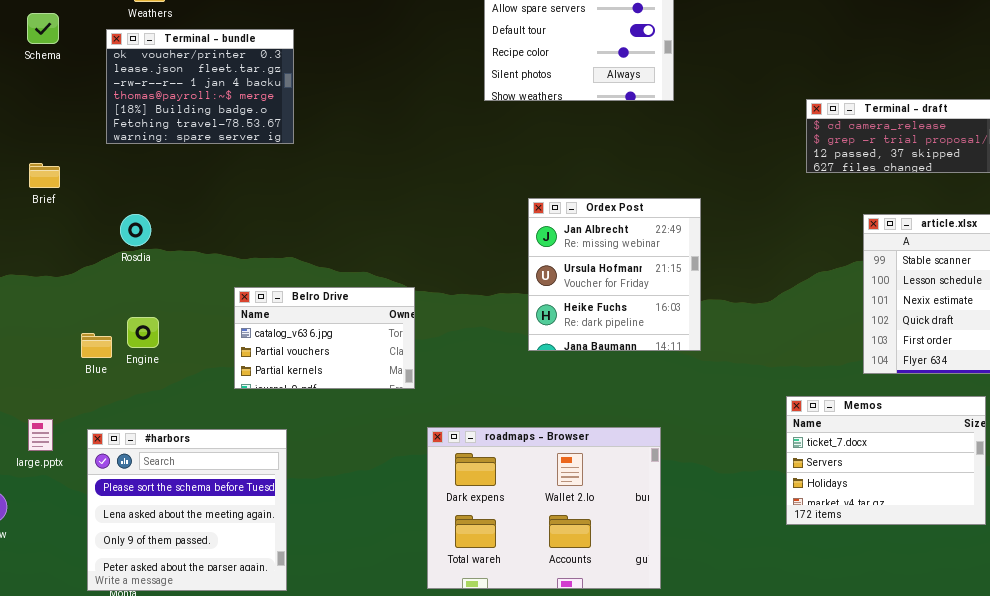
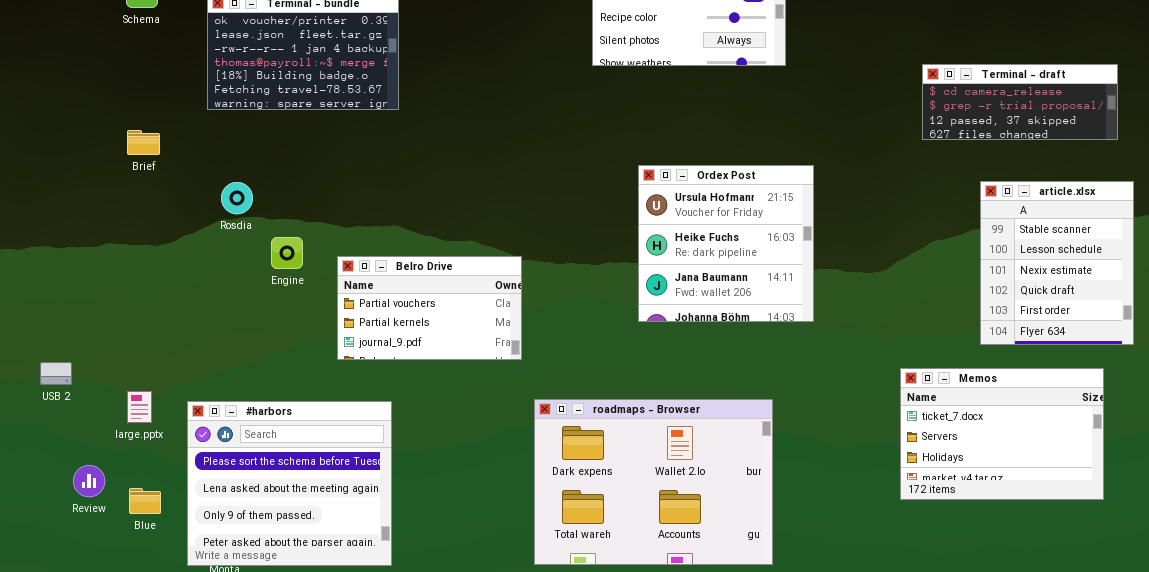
Ordex Post: [528,198,701,351] -> [638,165,814,322], scrolled down 1 row
Belro Drive: [234,287,415,389] -> [337,256,522,360], scrolled down 1 row
Engine: [127,317,159,348] -> [271,237,303,269], moved
Blue: [81,333,112,358] -> [129,488,161,514], moved

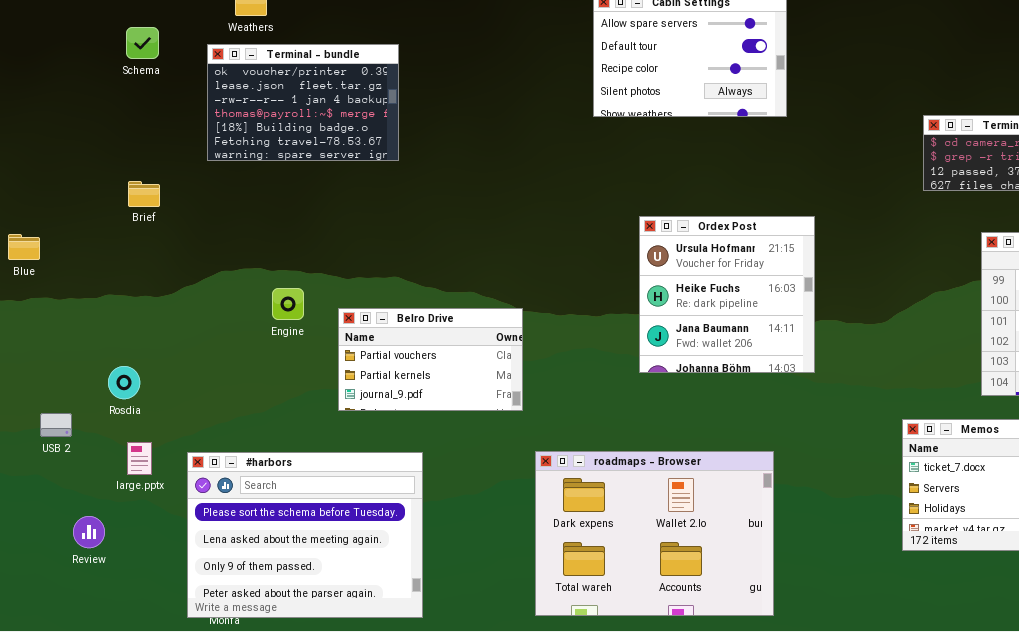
Rosdia: [221,182,253,214] -> [108,366,140,399], moved
#harbors: [187,401,392,566] -> [187,452,423,618], resized
Blue: [129,488,161,514] -> [8,234,40,260], moved

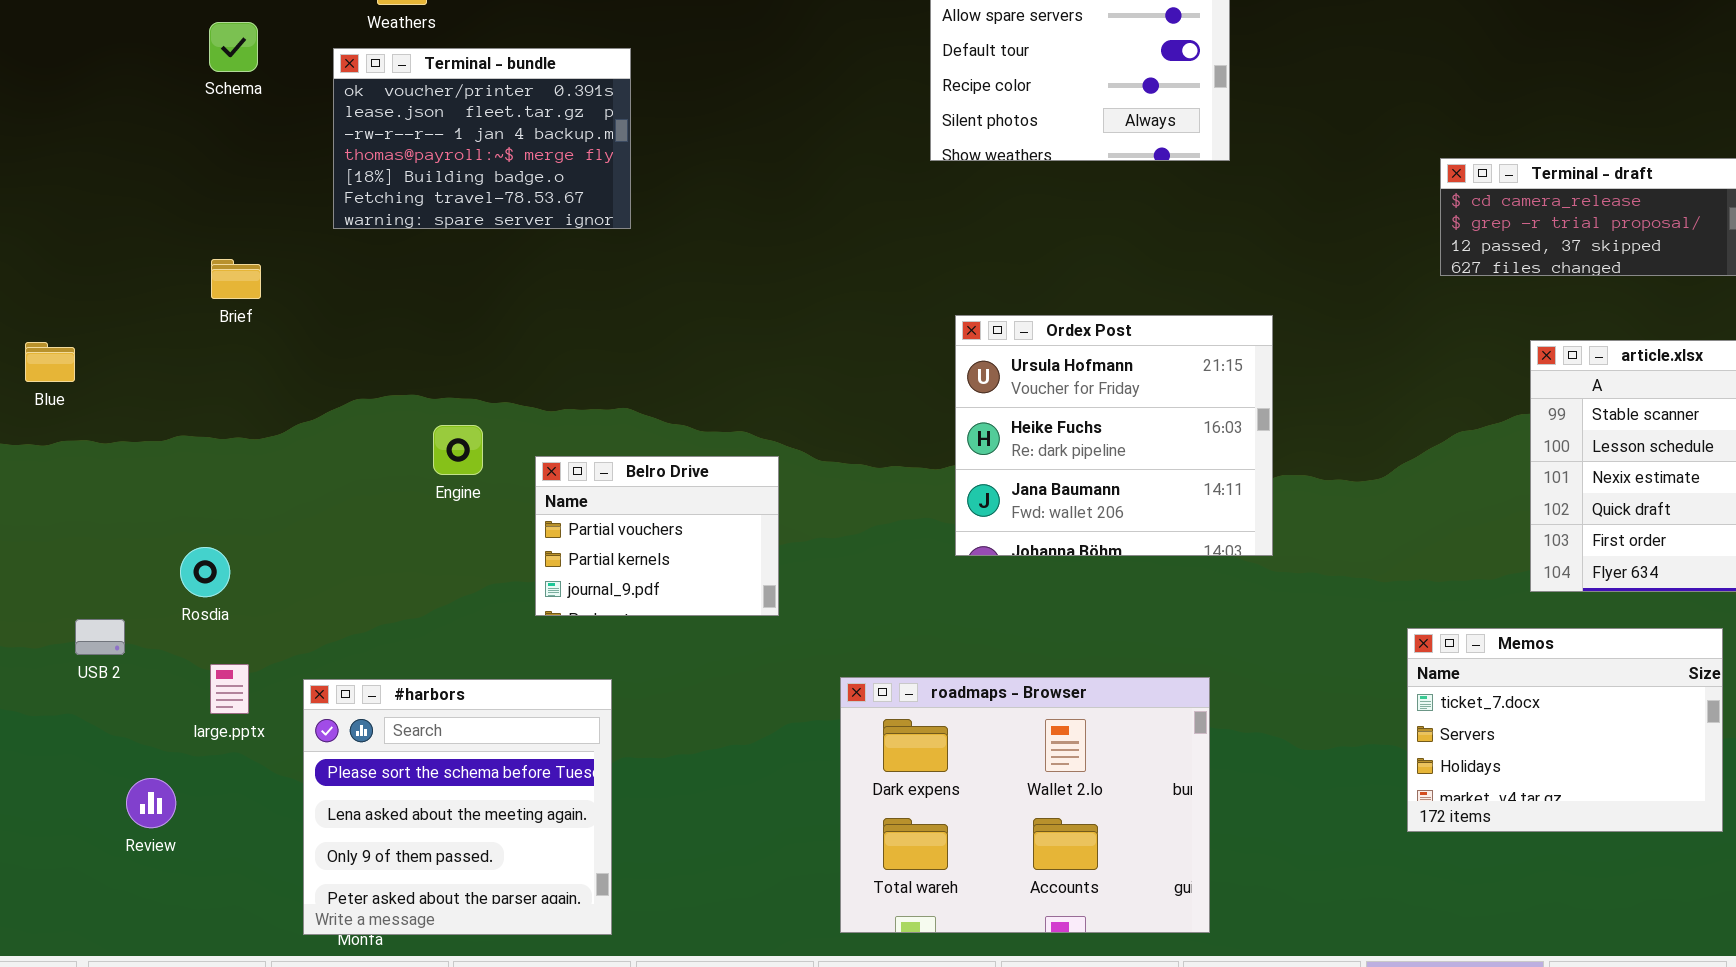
Ordex Post: [639,216,815,373] -> [955,315,1273,556], resized
Belro Drive: [338,308,523,411] -> [535,456,779,616], resized
#harbors: [187,452,423,618] -> [303,679,612,935], resized

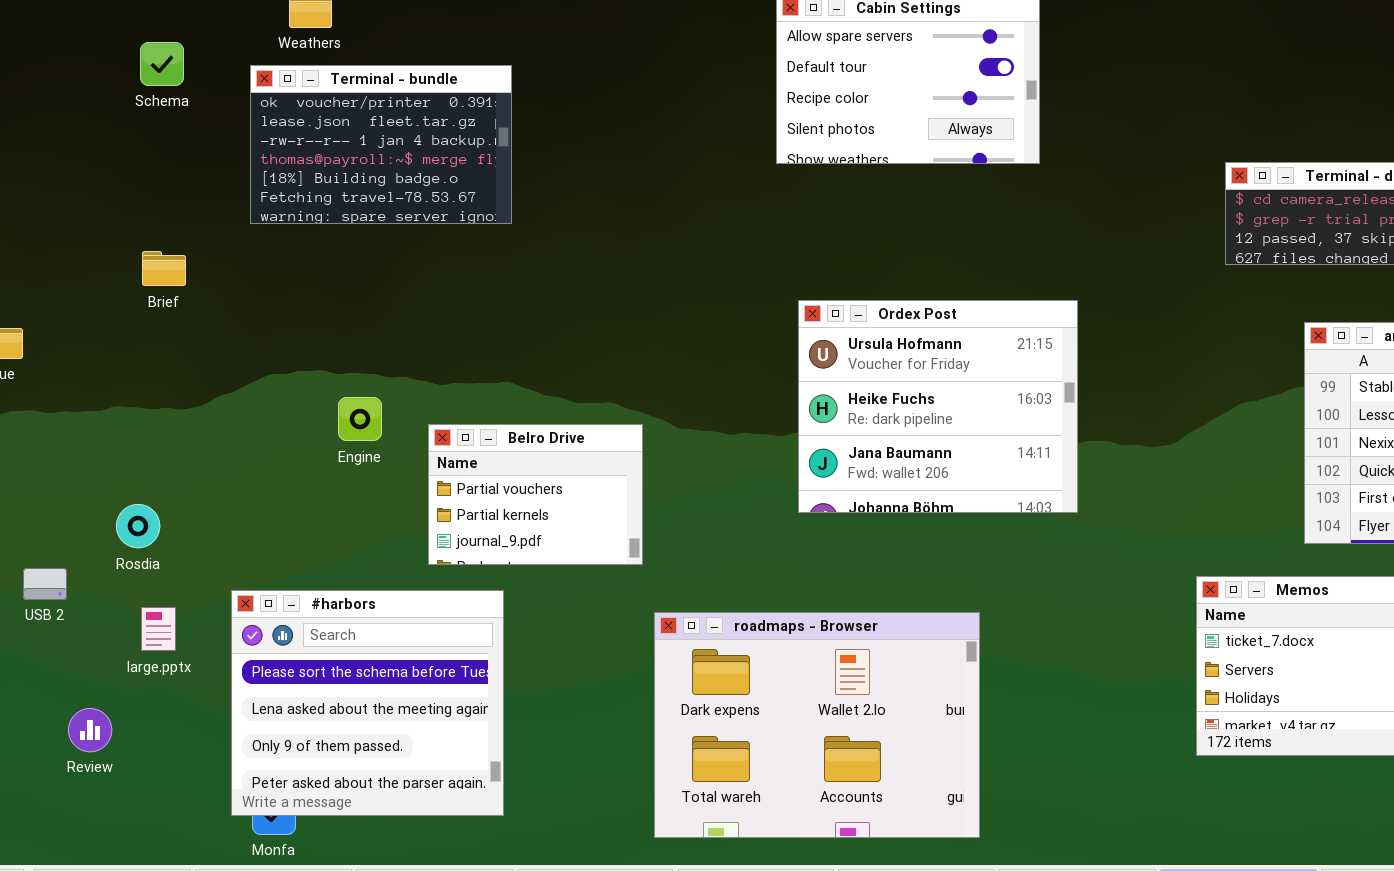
roadmaps - Browser: [840,677,1210,933] -> [654,612,980,838], moved
#harbors: [303,679,612,935] -> [231,590,504,816], moved

